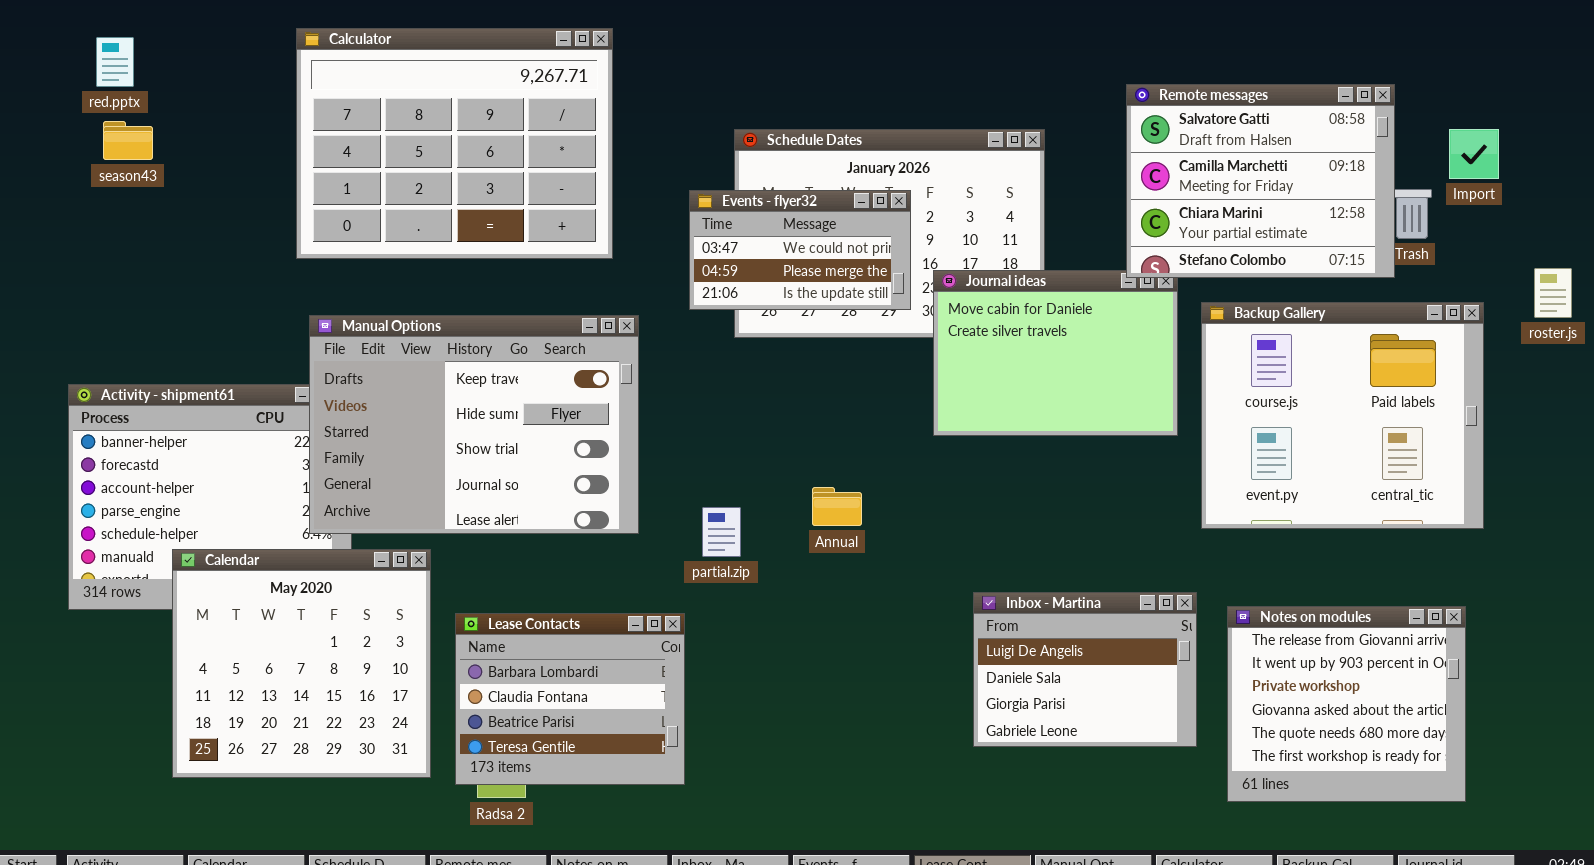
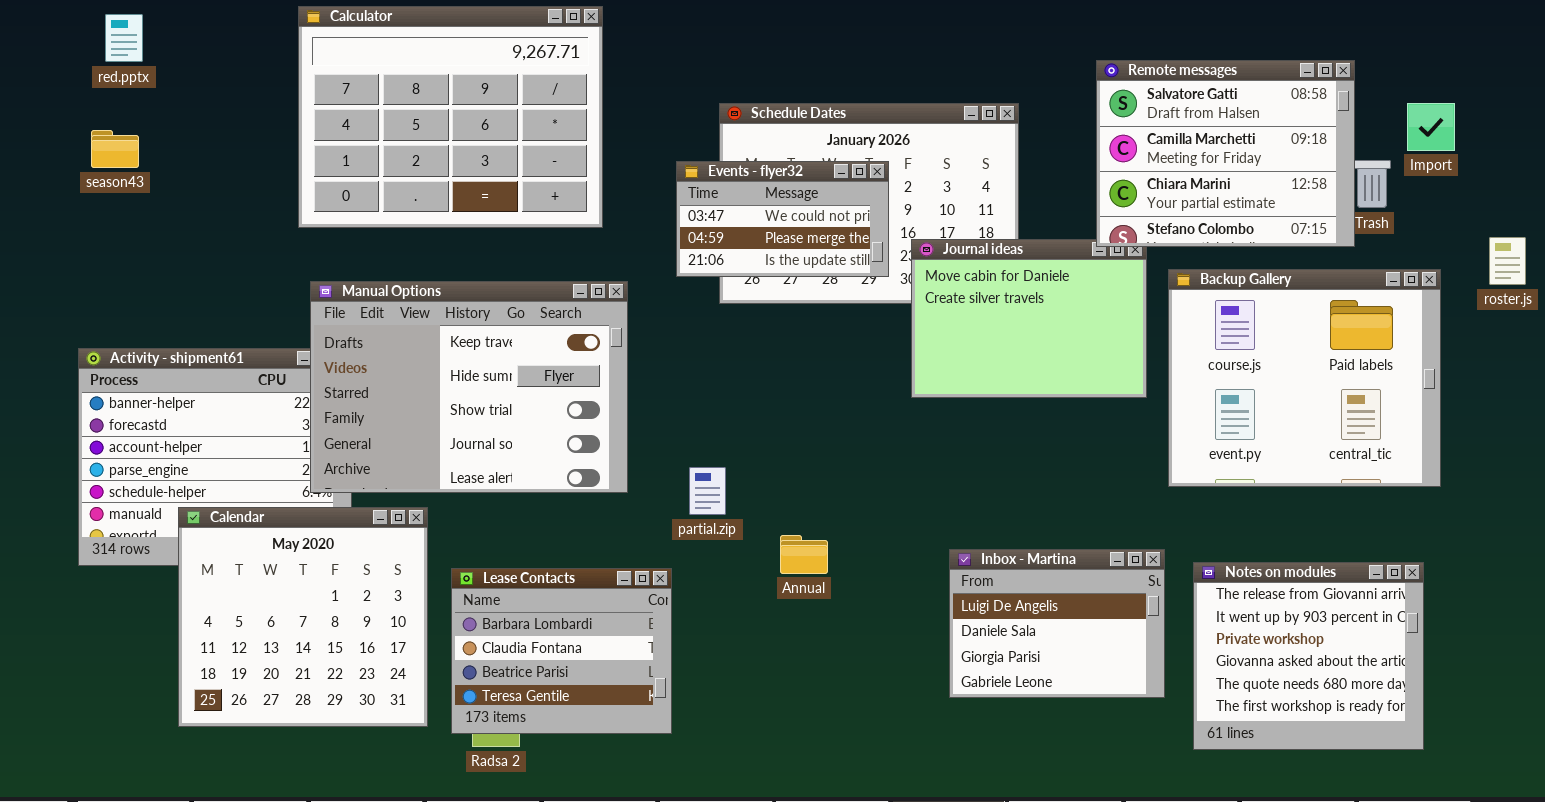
season43: [103,121,153,160] -> [91,130,139,168], moved
Annual: [812,487,862,526] -> [780,535,828,574], moved

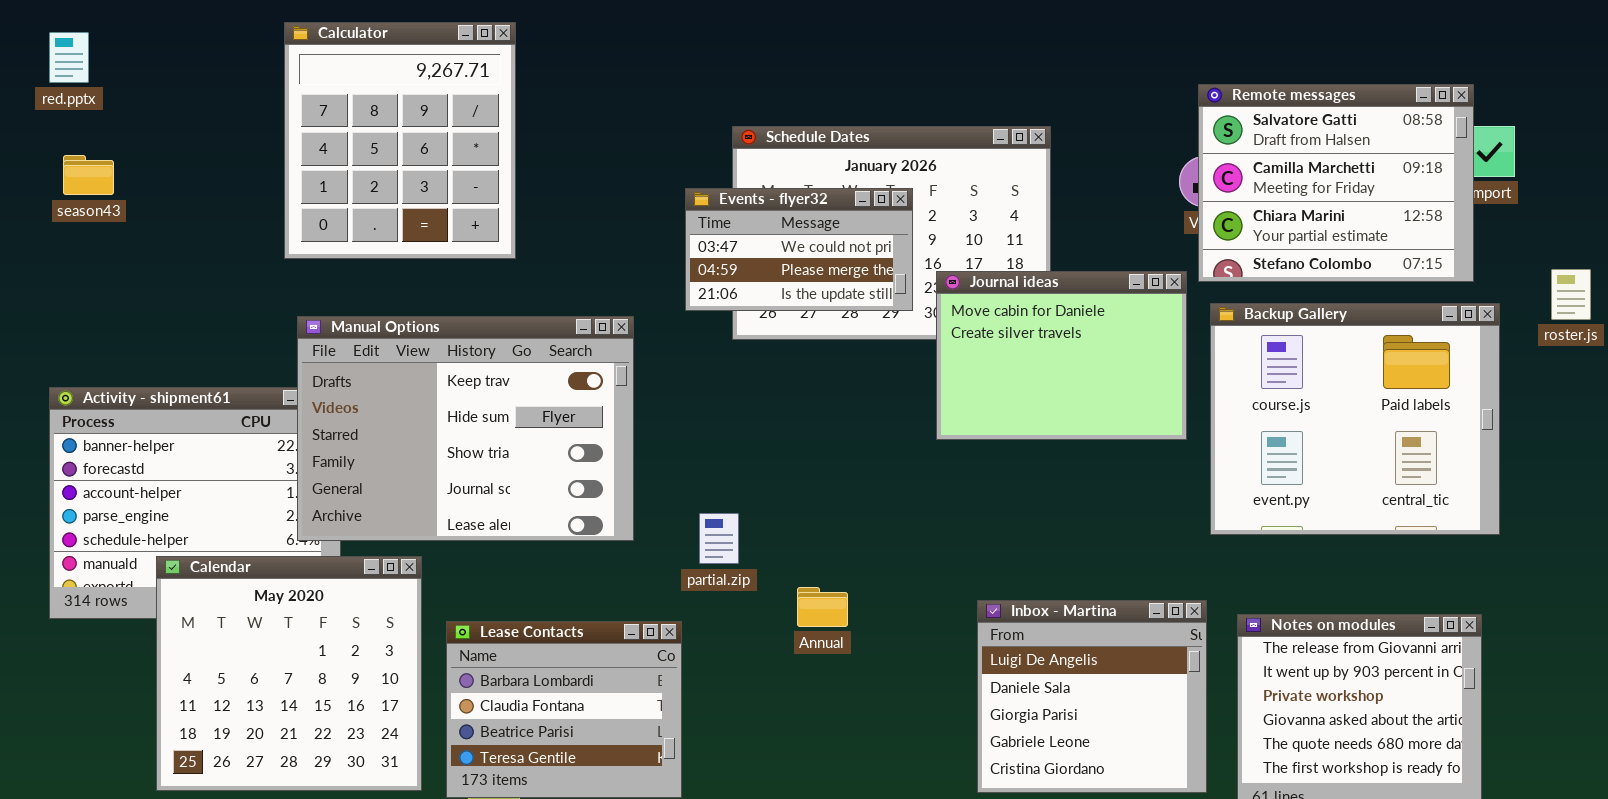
Calculator: [298,6,603,228] -> [284,22,516,259], resized
red.pptx: [105,14,143,62] -> [49,32,89,83], moved
Remote messages: [1096,60,1355,247] -> [1198,84,1474,282], moved
Inbox - Martina: [949,549,1165,698] -> [977,600,1207,793], resized

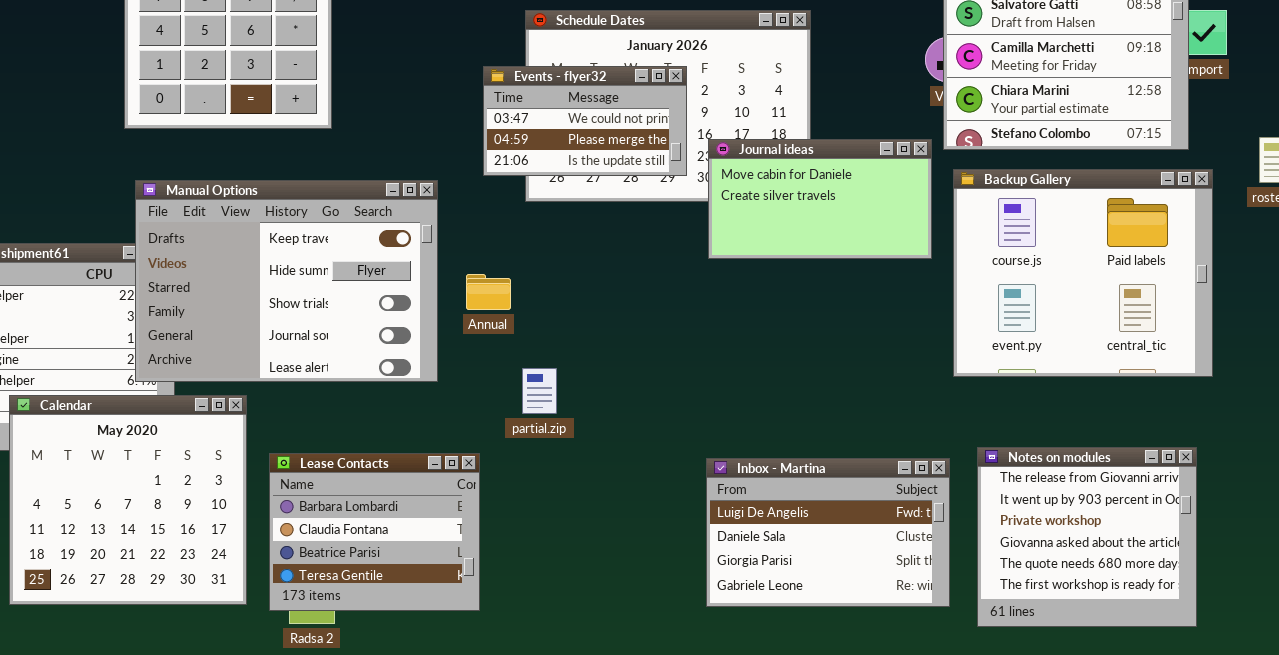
Journal ideas: [936,271,1187,440] -> [708,139,932,259], resized
partial.zip: [699,513,739,564] -> [522,368,557,414], moved
Annual: [797,587,848,627] -> [466,274,511,310], moved
Inbox - Martina: [977,600,1207,793] -> [706,458,950,607], resized

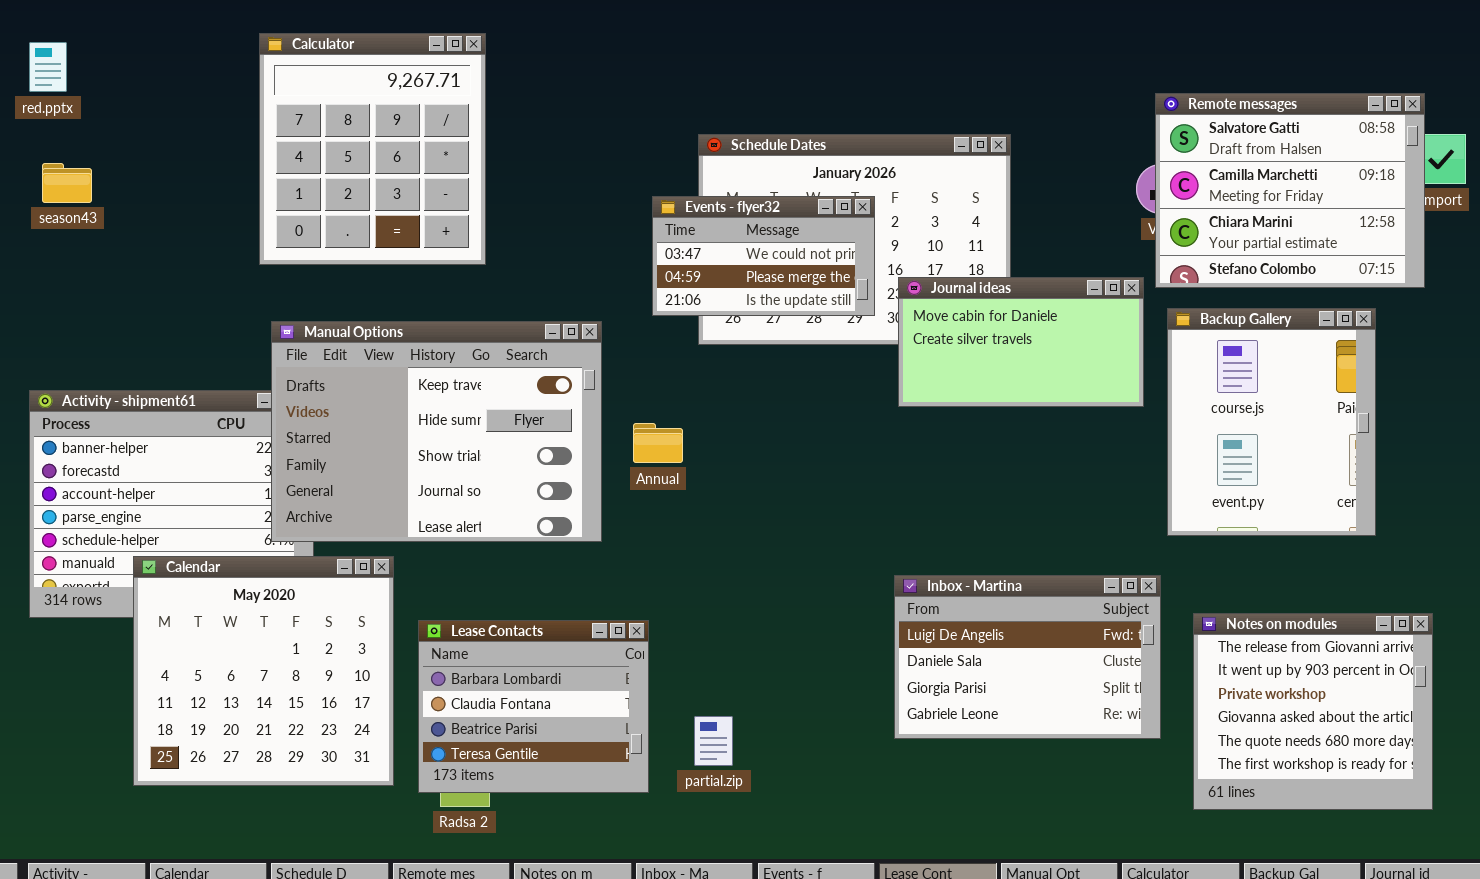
Backup Gallery: [953,169,1213,377] -> [1167,308,1376,536], resized
partial.zip: [522,368,557,414] -> [694,716,733,766], moved
Inbox - Martina: [706,458,950,607] -> [894,575,1161,739], moved

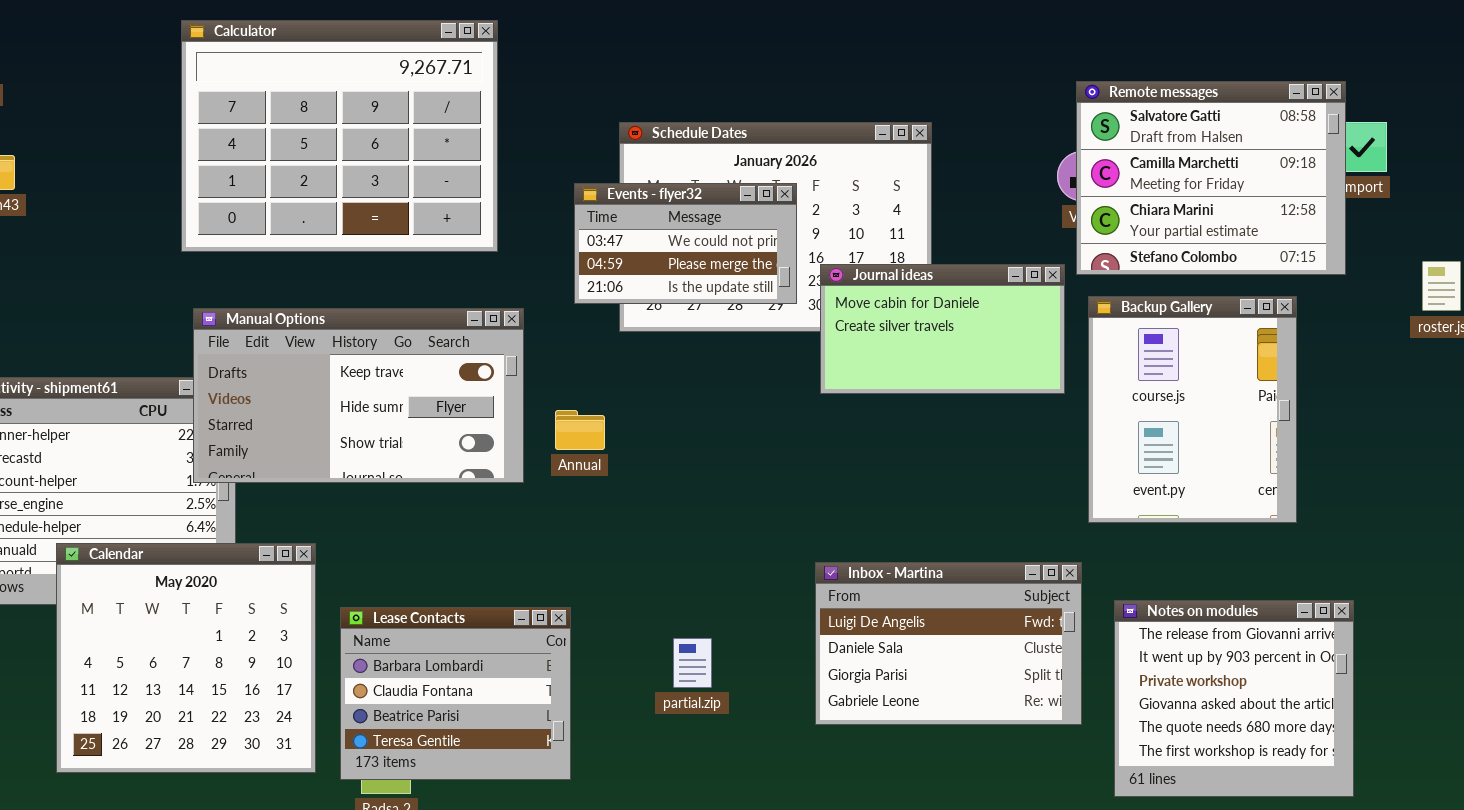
Calculator: [259,33,486,265] -> [181,20,498,252], resized
Manual Options: [271,321,602,542] -> [193,308,524,483], resized
partial.zip: [694,716,733,766] -> [673,638,712,688], moved

